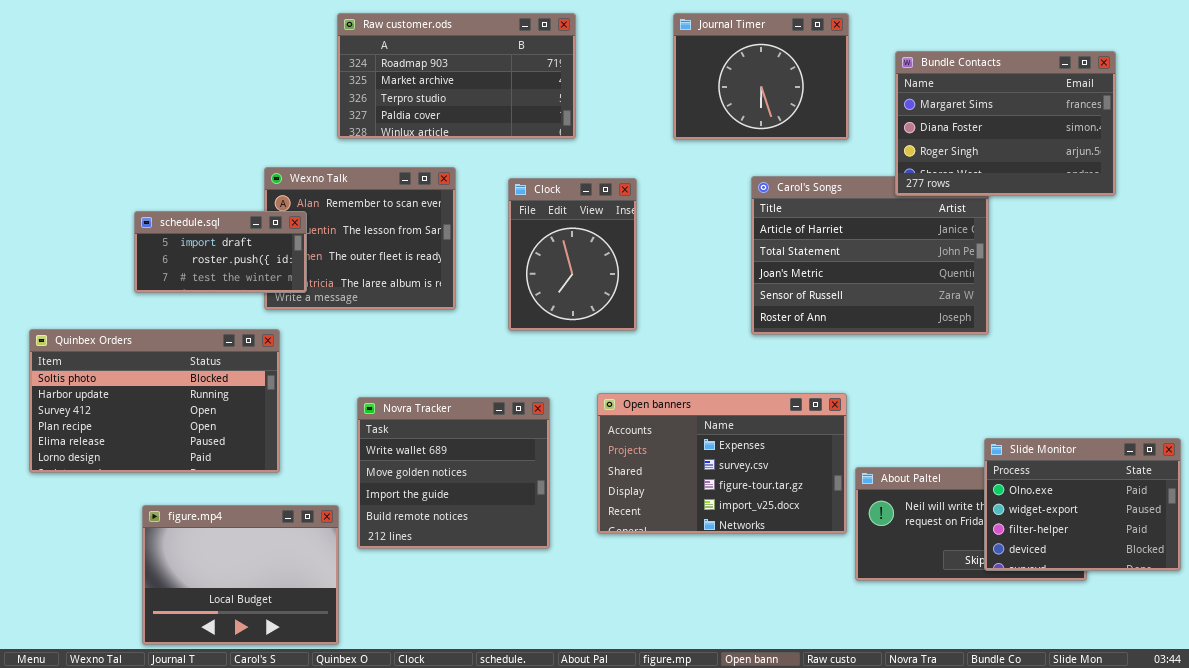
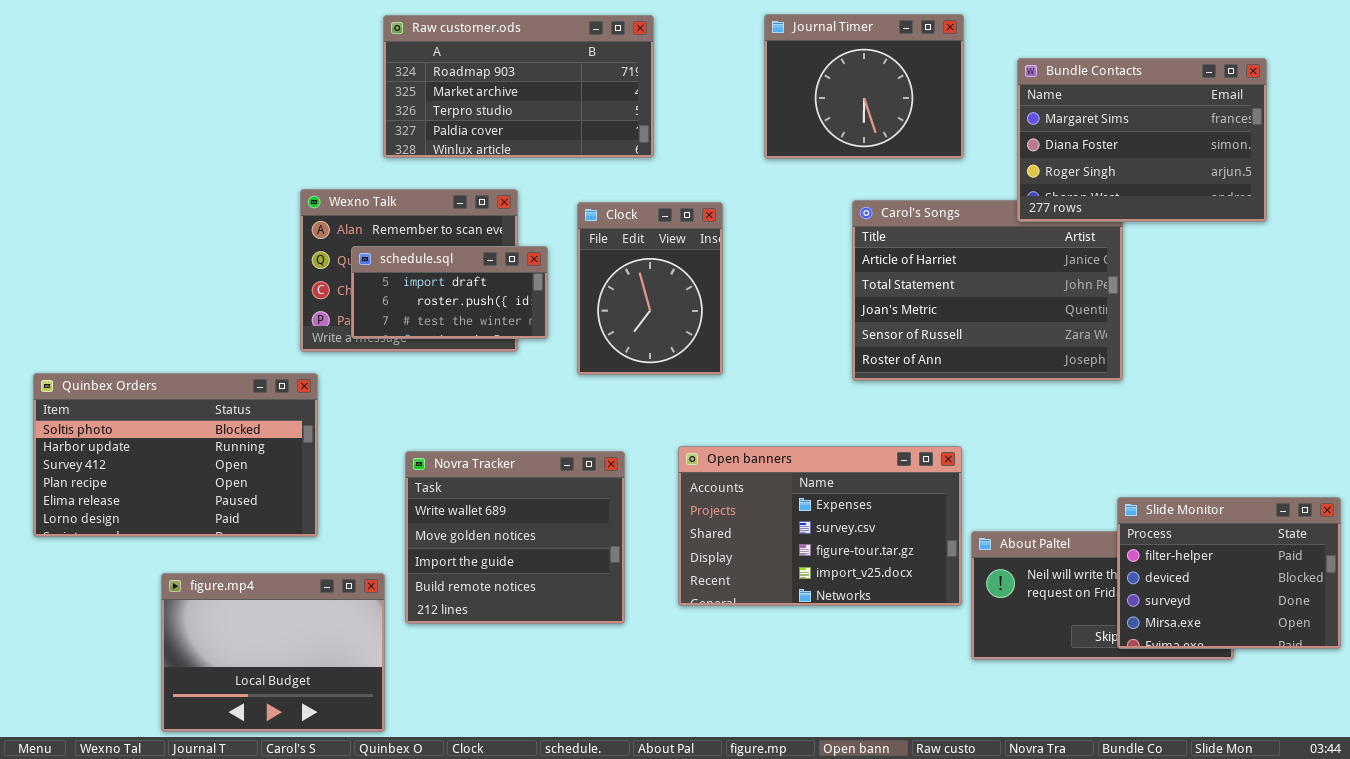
schedule.sql: [134,211,307,293] -> [351,246,548,339], moved
Slide Monitor: [984,438,1181,571] -> [1117,497,1341,649], scrolled down 2 rows

